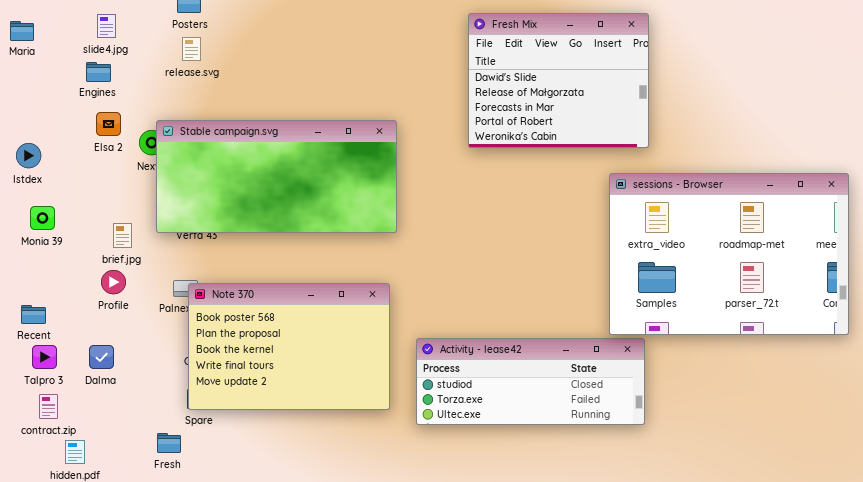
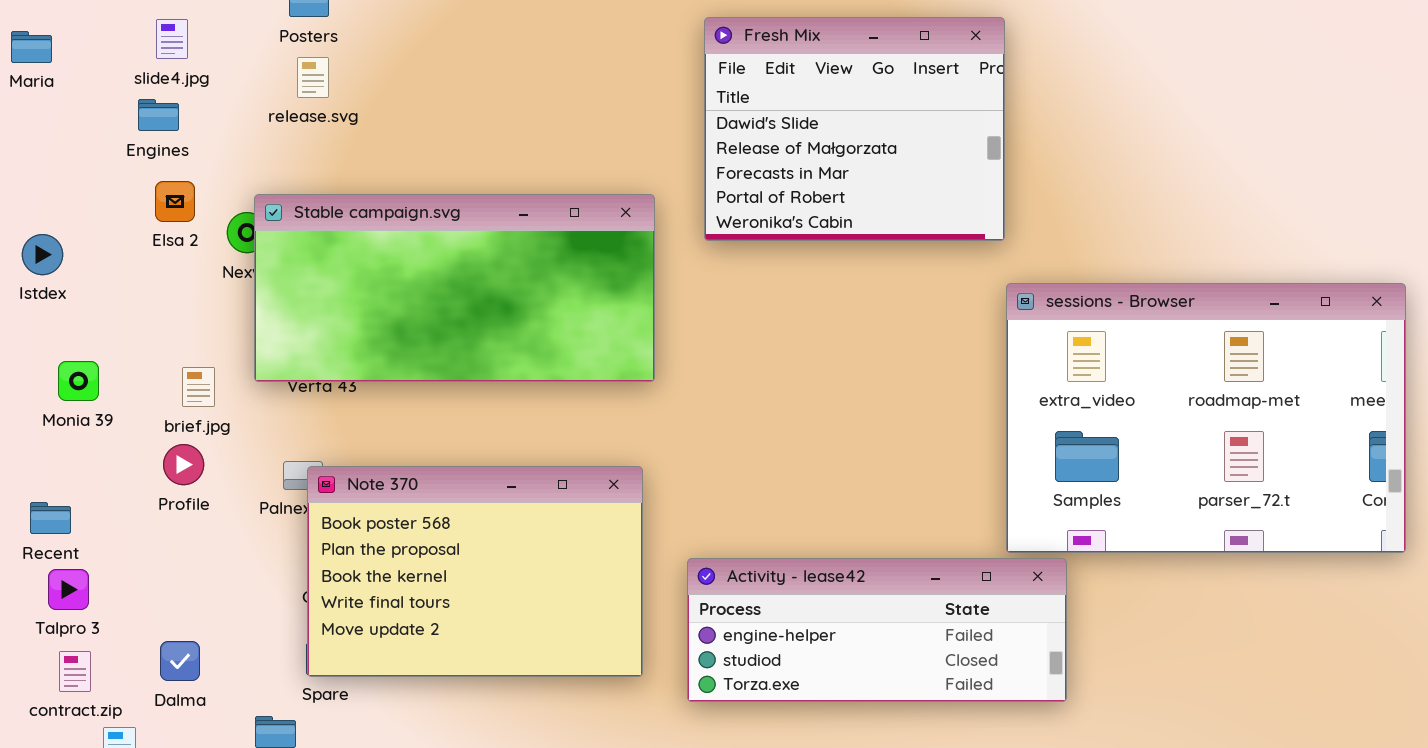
Fresh Mix: [468,13,649,148] -> [704,17,1005,241], moved
Monia 39: [30,206,55,230] -> [58,361,99,401], moved
Activity - lease42: [416,338,645,425] -> [687,558,1067,702], scrolled up 1 row
Dalma: [89,345,114,369] -> [160,641,200,681], moved

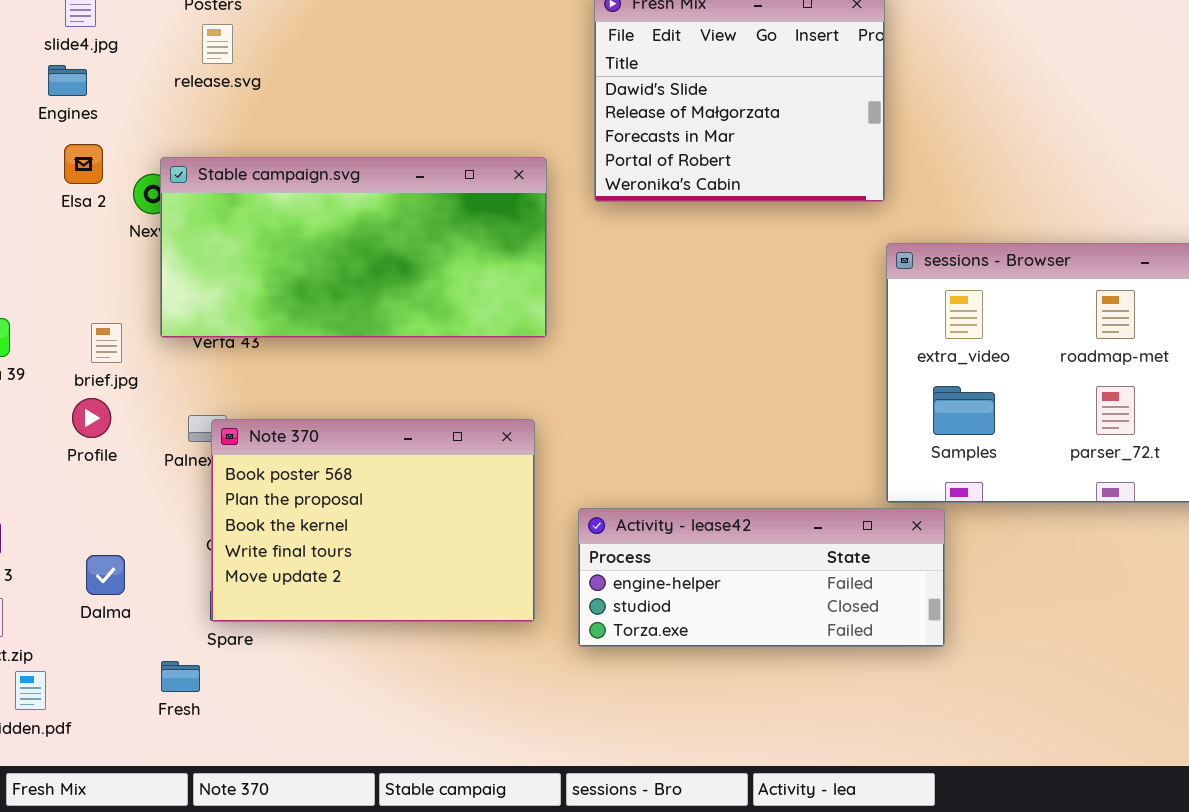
Dalma: [160,641,200,681] -> [86,555,125,595], moved

